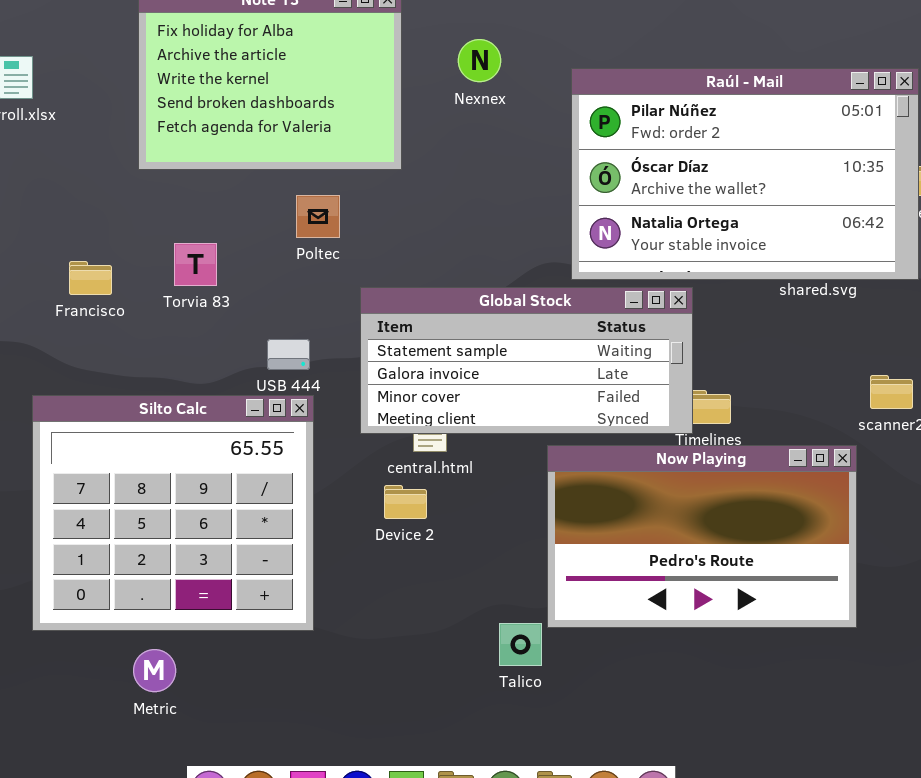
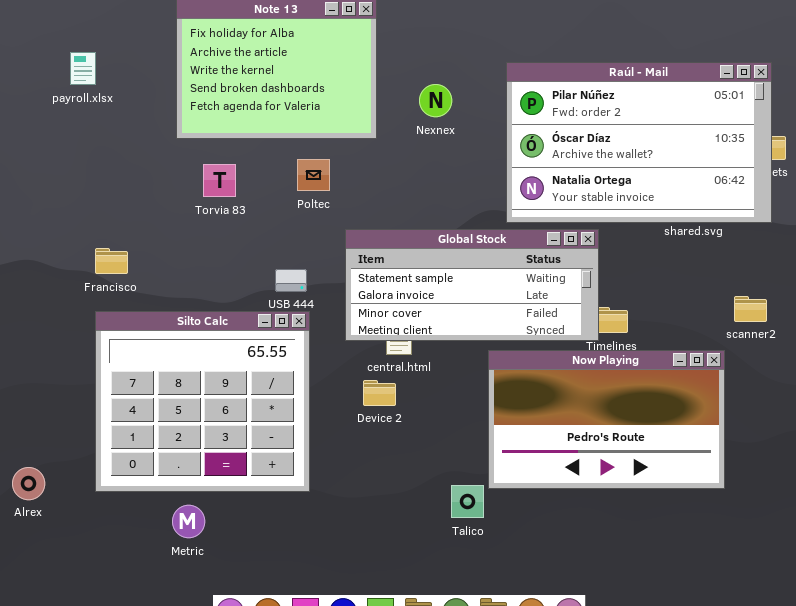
Nexnex: [458,39,501,82] -> [419,84,452,117], moved
Torvia 83: [174,243,217,286] -> [203,164,236,197], moved
Francisco: [69,261,112,295] -> [95,248,128,274], moved

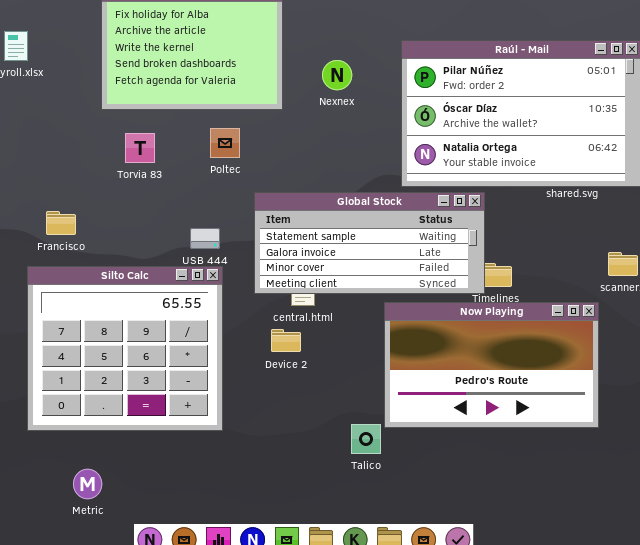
Francisco: [95,248,128,274] -> [46,211,76,235], moved
Metric: [172,505,205,538] -> [73,469,102,499], moved

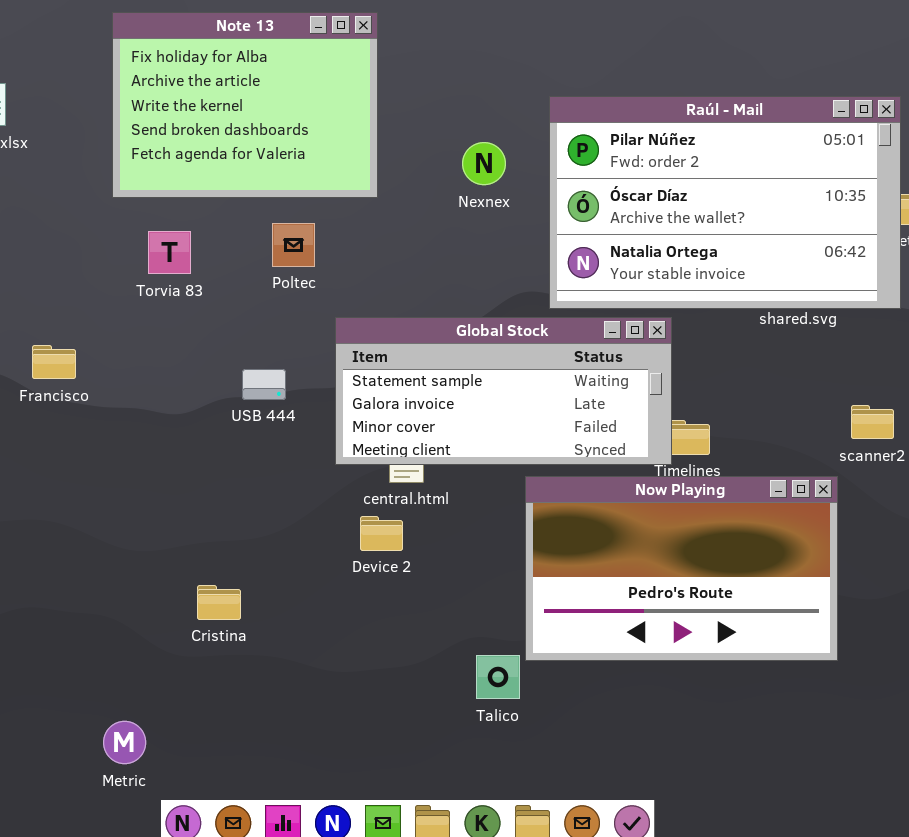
Nexnex: [322,60,352,90] -> [462,142,506,185], moved
Silto Calc: [27,266,223,431] -> none, closed
Metric: [73,469,102,499] -> [103,721,146,764], moved

